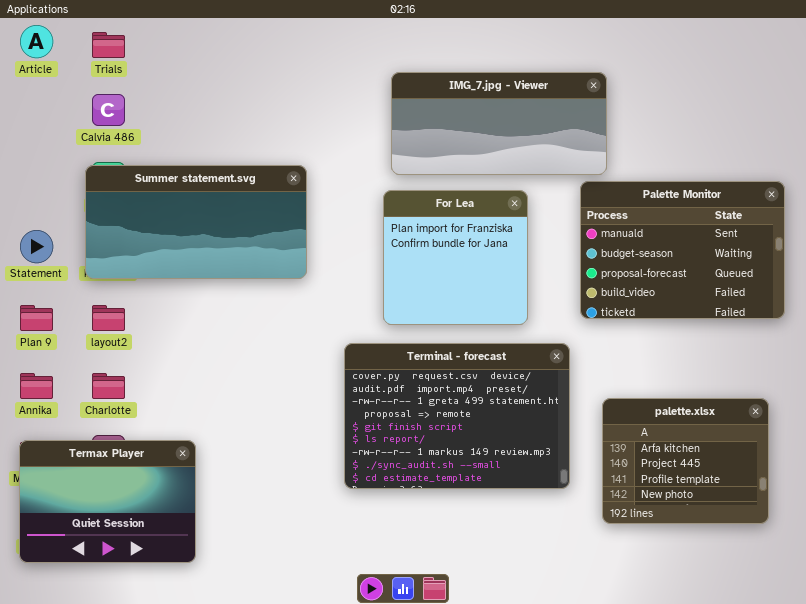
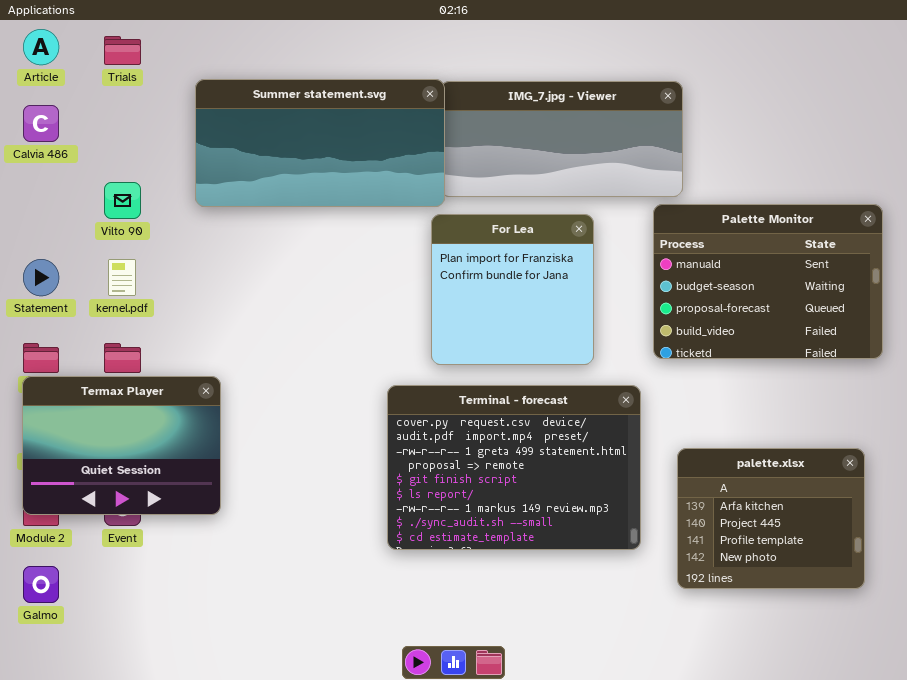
Calvia 486: [92,94,125,126] -> [23,105,59,142], moved
Summer statement.svg: [85,165,307,279] -> [195,79,445,207], moved
Termax Player: [19,440,196,563] -> [22,376,221,515], moved

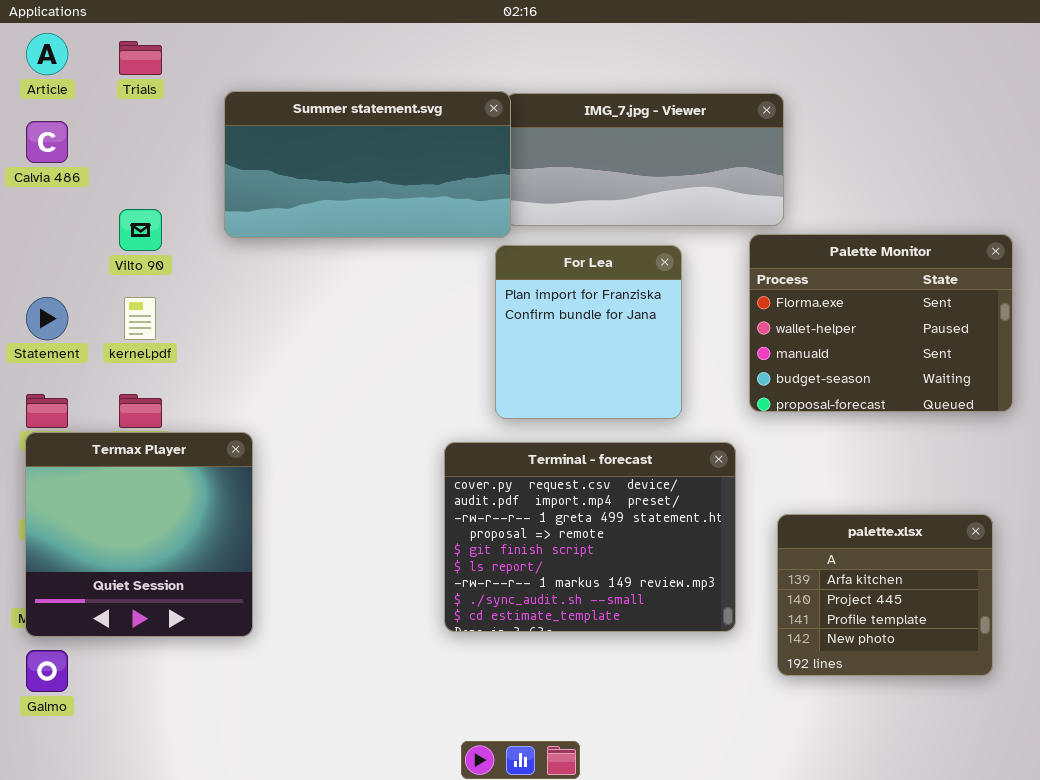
Palette Monitor: [653,204,883,359] -> [749,234,1013,412], scrolled up 2 rows
Termax Player: [22,376,221,515] -> [25,432,253,637], resized

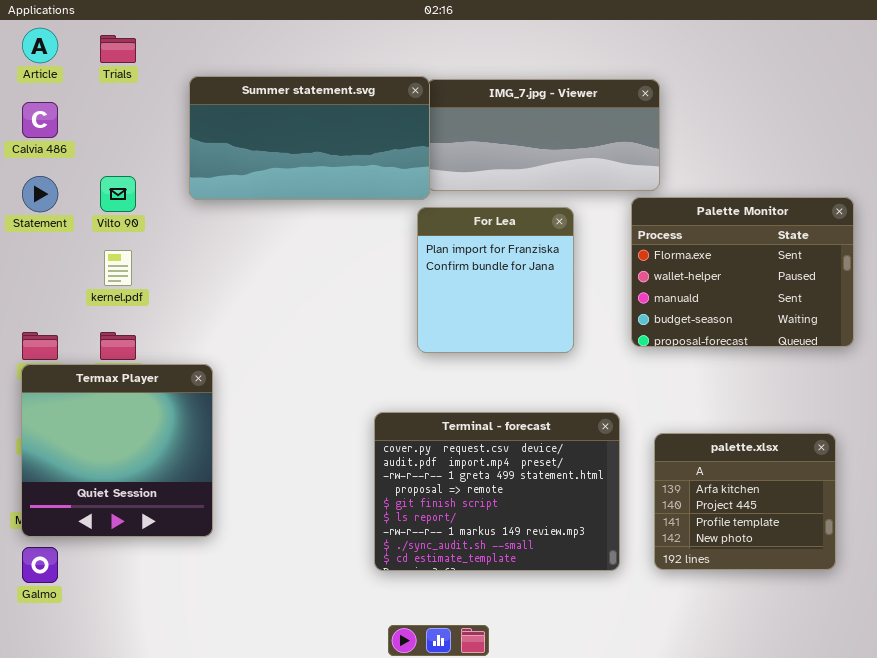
Statement: [26,297,68,340] -> [22,176,58,212], moved
Terminal - forecast: [444,442,736,632] -> [374,412,620,571], moved

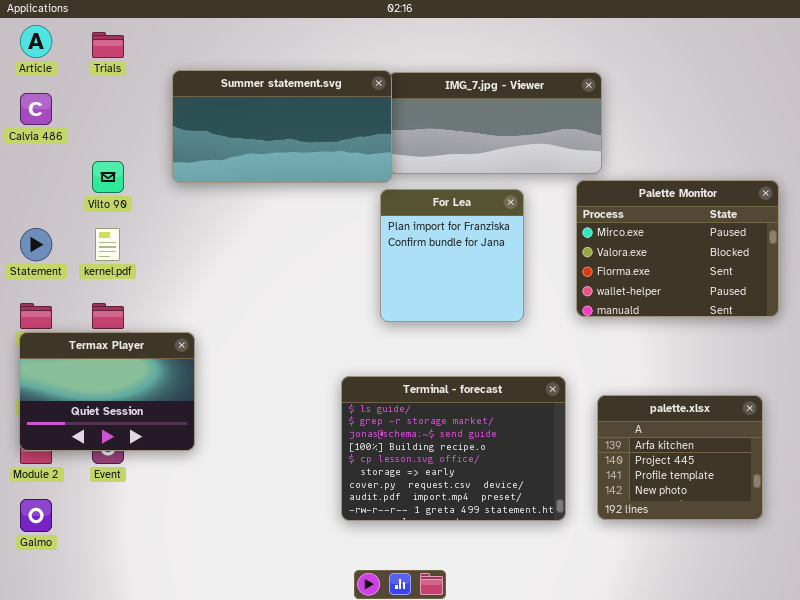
Statement: [22,176,58,212] -> [20,228,52,261], moved
Palette Monitor: [631,197,854,347] -> [576,180,779,317], scrolled up 2 rows
Termax Player: [21,364,213,537] -> [19,332,195,451], resized
Terminal - forecast: [374,412,620,571] -> [341,376,566,521], scrolled up 6 rows

